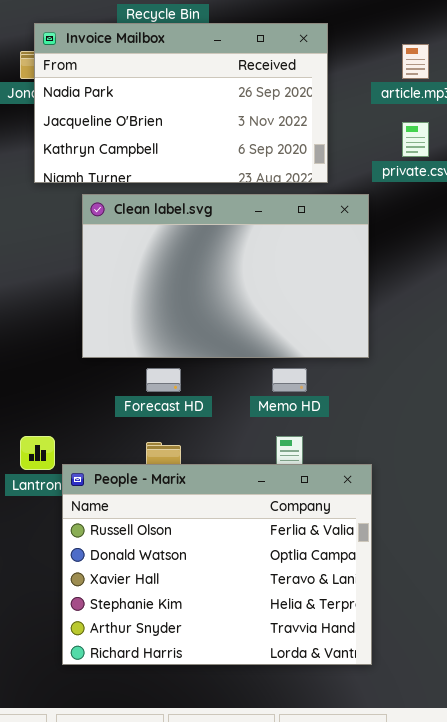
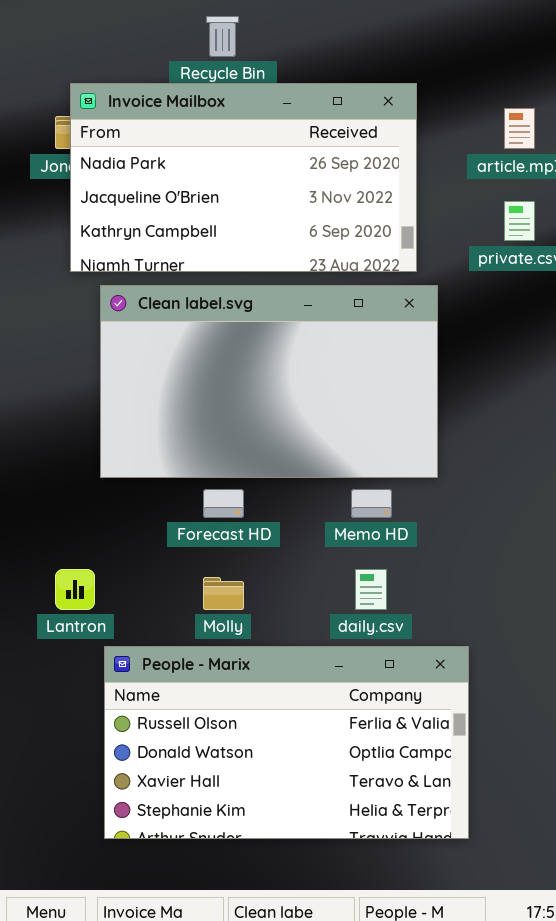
Clean label.svg: [82,194,369,358] -> [100,285,438,478], moved
People - Marix: [62,464,372,665] -> [104,646,469,839], resized

